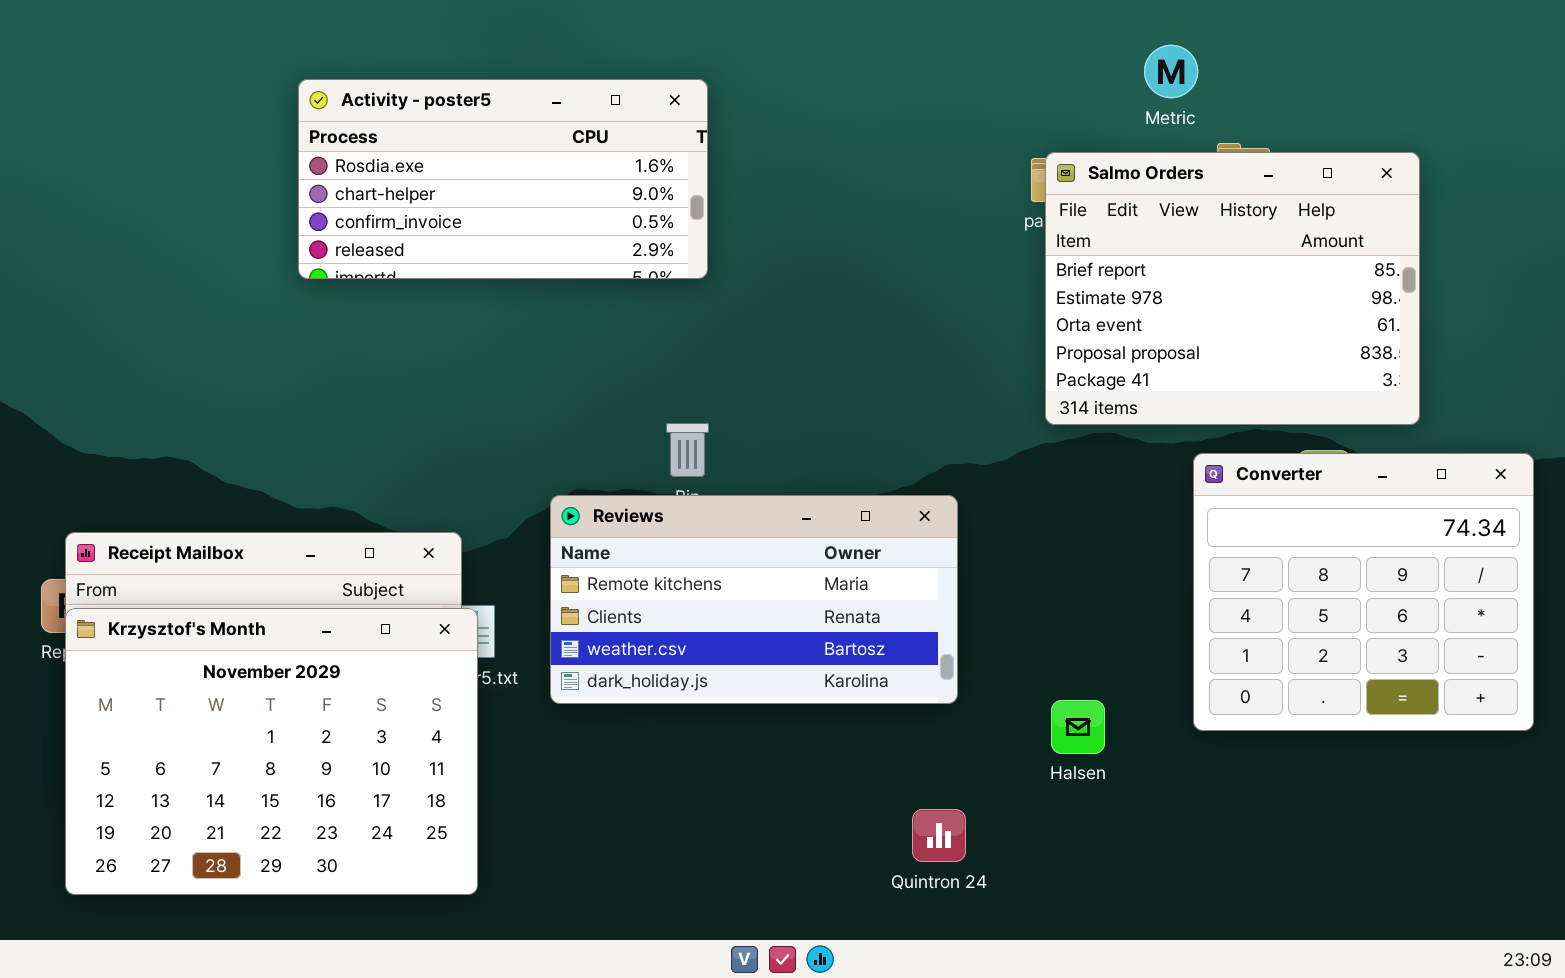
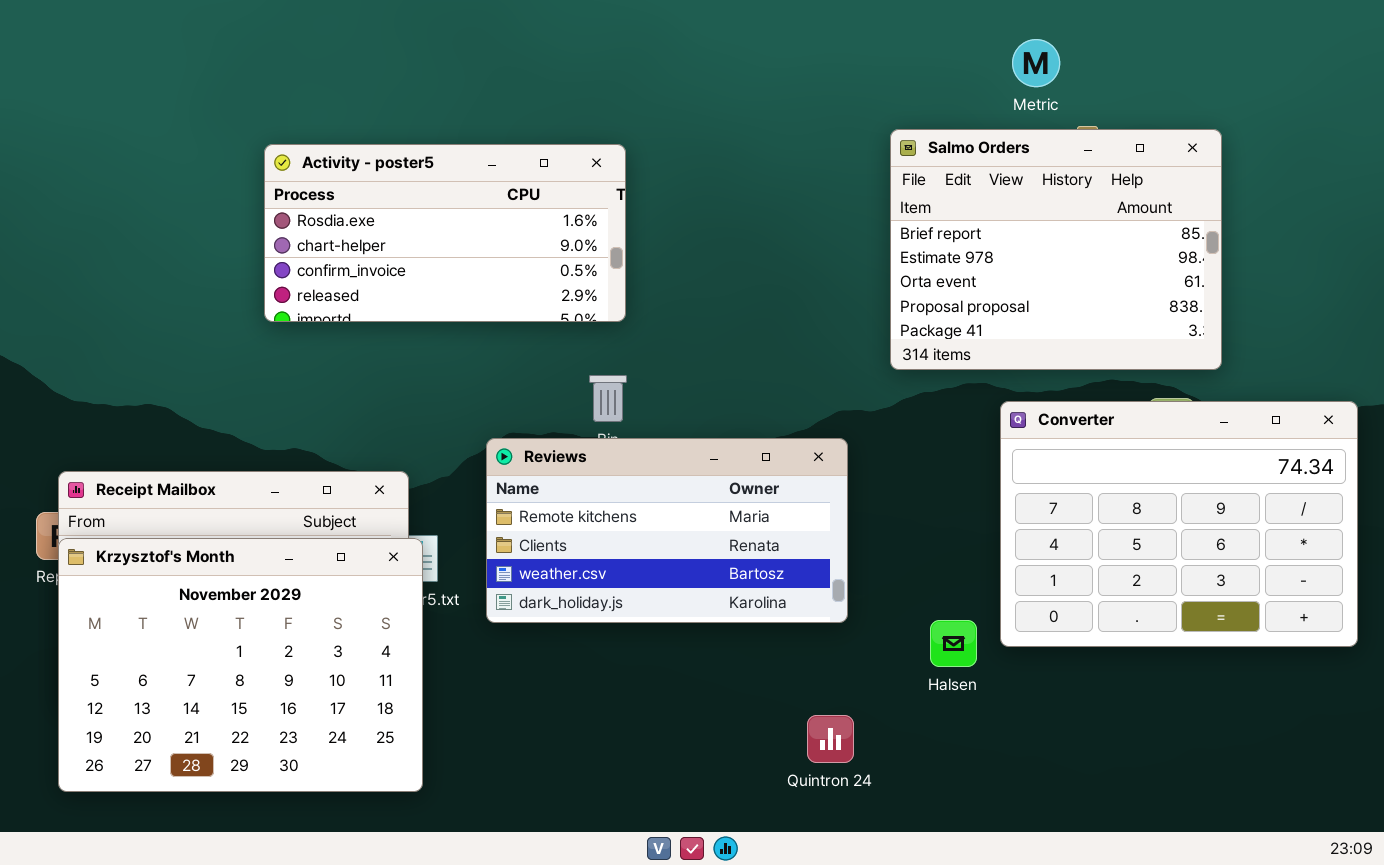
Activity - poster5: [298,79,708,279] -> [264,144,626,322], moved
Salmo Orders: [1045,152,1420,425] -> [890,129,1222,370], moved
Converter: [1193,453,1534,731] -> [1000,401,1358,647], resized

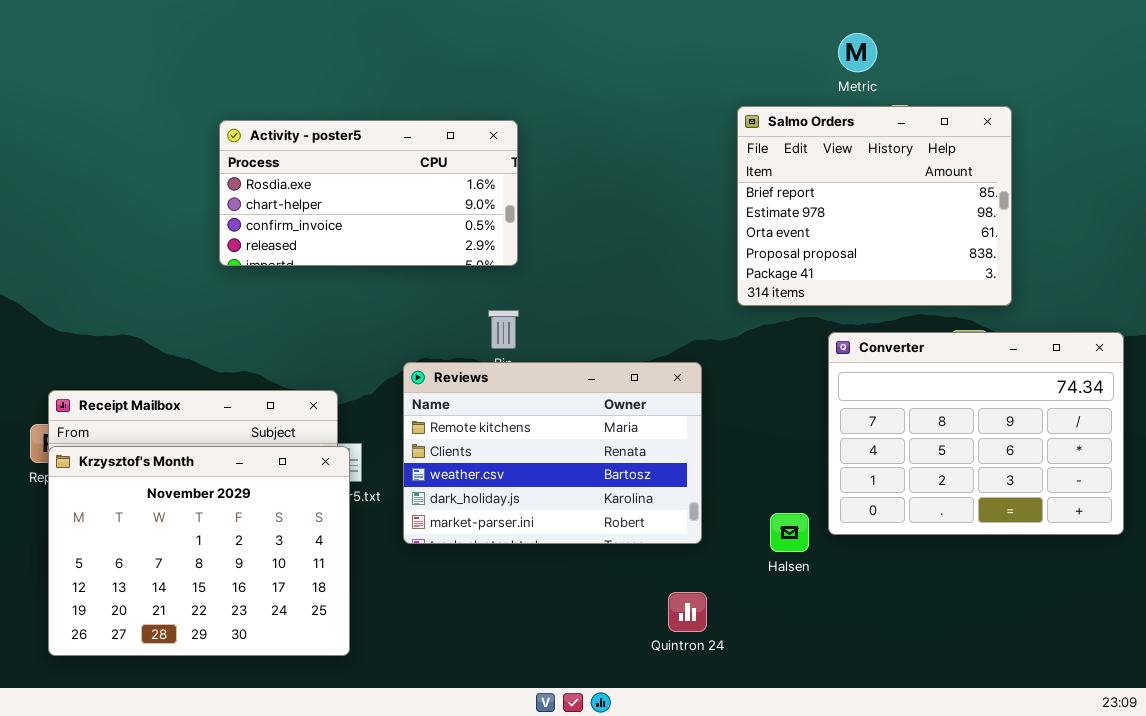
Reviews: [486,438,848,623] -> [403,362,702,544], resized

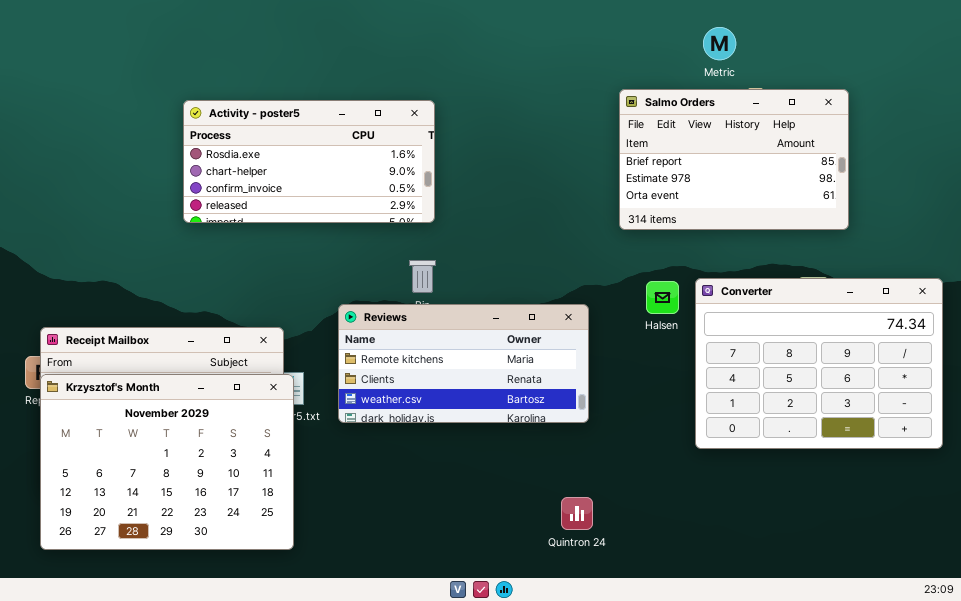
Salmo Orders: [737,106,1012,306] -> [619,89,849,230], resized
Reviews: [403,362,702,544] -> [338,304,589,423], resized
Halsen: [770,513,809,552] -> [646,281,679,314], moved

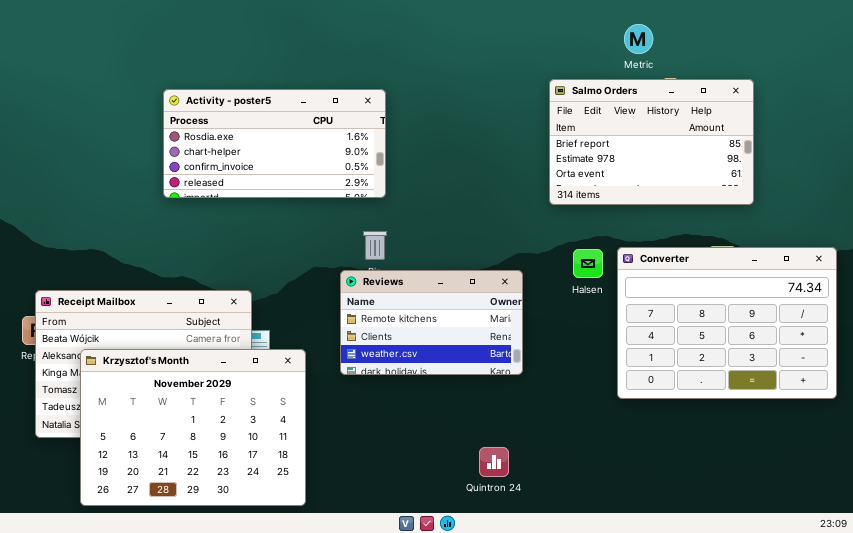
Reviews: [338,304,589,423] -> [340,270,523,375], resized
Krzysztof's Month: [40,374,294,550] -> [80,349,306,506], moved
Quintron 24: [561,497,593,530] -> [479,447,509,477], moved

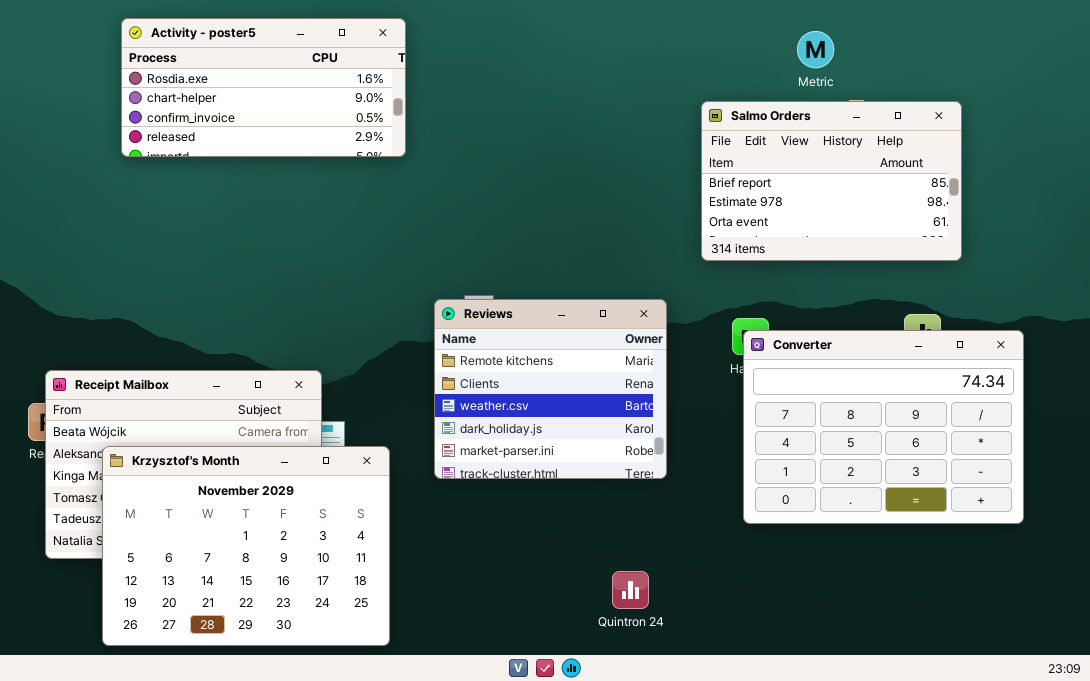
Activity - poster5: [163,89,386,198] -> [121,18,406,157], moved
Converter: [617,247,837,399] -> [743,330,1024,524], moved
Reviews: [340,270,523,375] -> [434,299,667,479], resized

